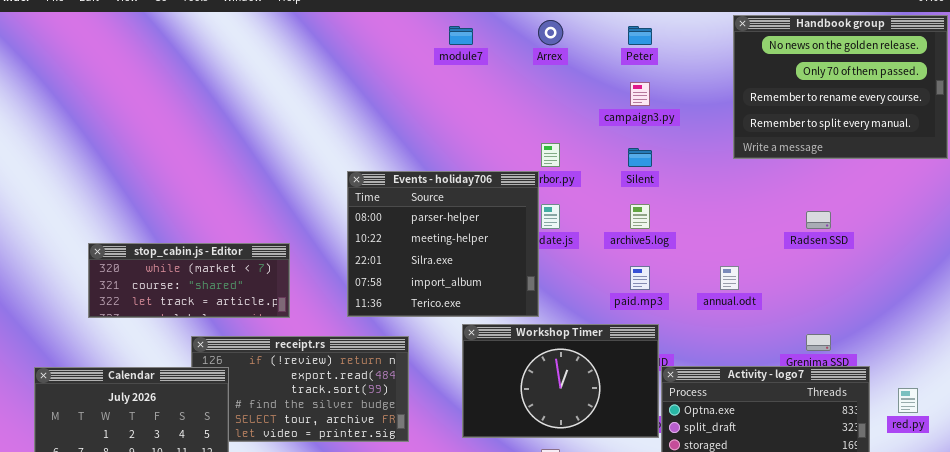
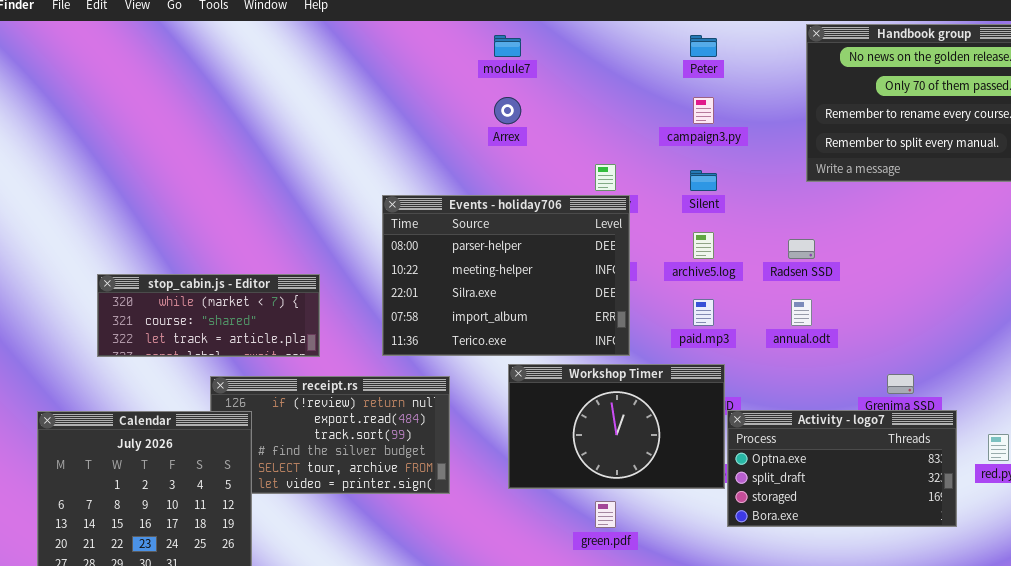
Arrex: [538,20,563,45] -> [494,97,521,124], moved
Events - holiday706: [347,171,539,317] -> [382,195,630,356], resized
Radsen SSD: [806,211,831,229] -> [788,239,815,259], moved

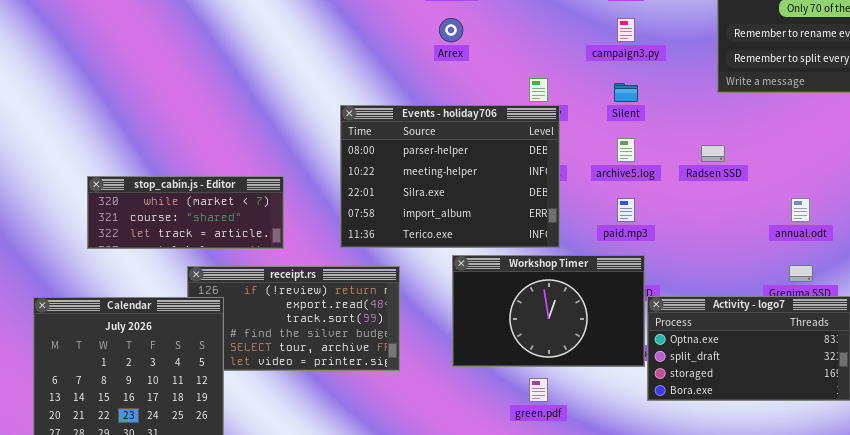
annual.odt: [791,299,812,326] -> [791,198,810,222], moved

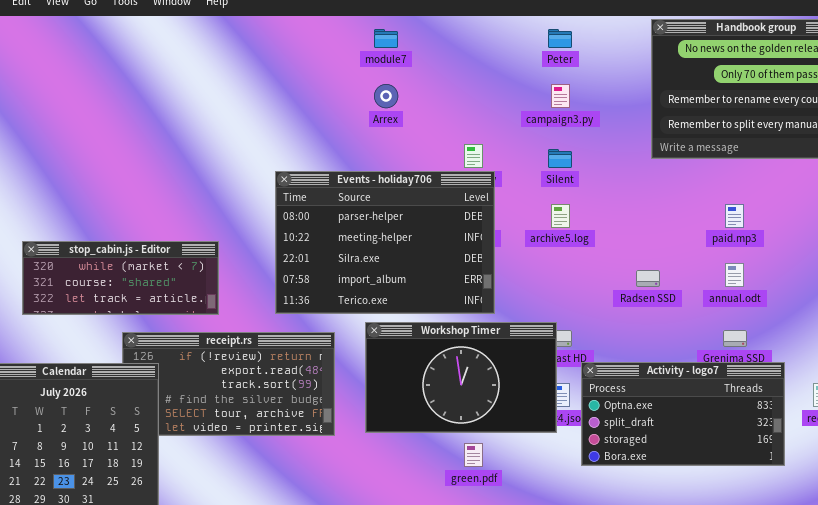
Radsen SSD: [701,145,725,162] -> [636,270,660,287], moved
paid.mp3: [617,198,635,222] -> [725,204,744,228], moved
Workshop Timer: [452,255,645,367] -> [365,322,557,433], moved

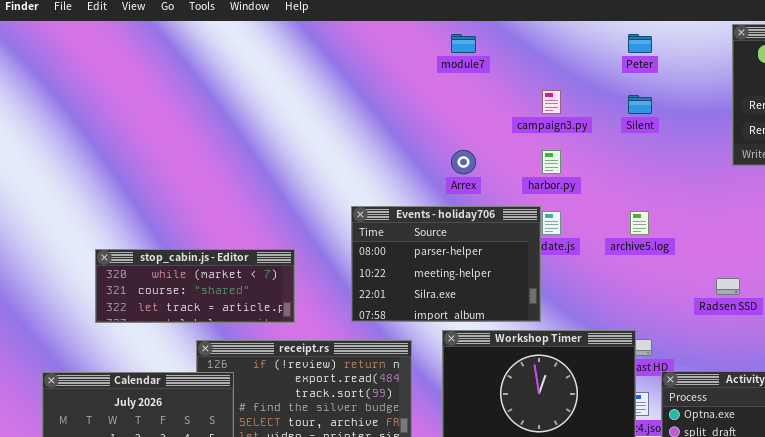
Arrex: [374,84,398,108] -> [451,150,476,174], moved
campaign3.py: [551,84,570,108] -> [542,90,561,114], moved
Silent: [548,149,572,168] -> [628,95,652,114], moved
Events - holiday706: [275,171,495,314] -> [351,206,541,322], resized

